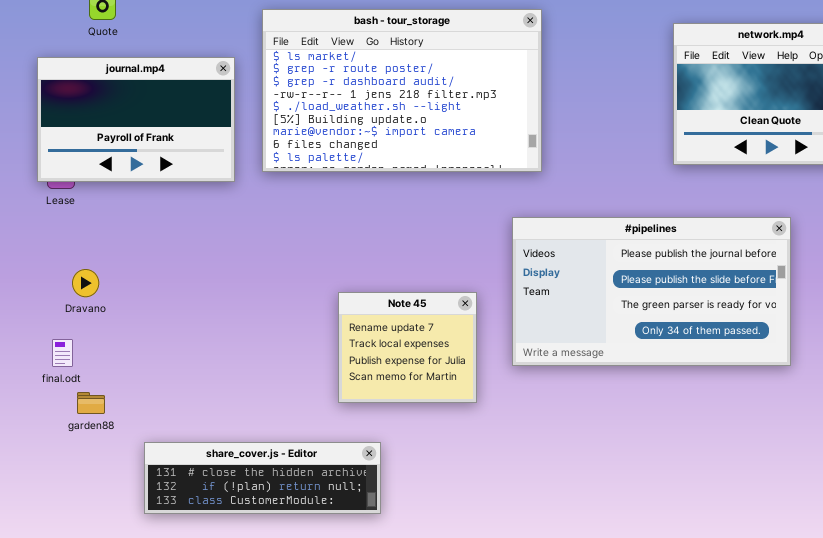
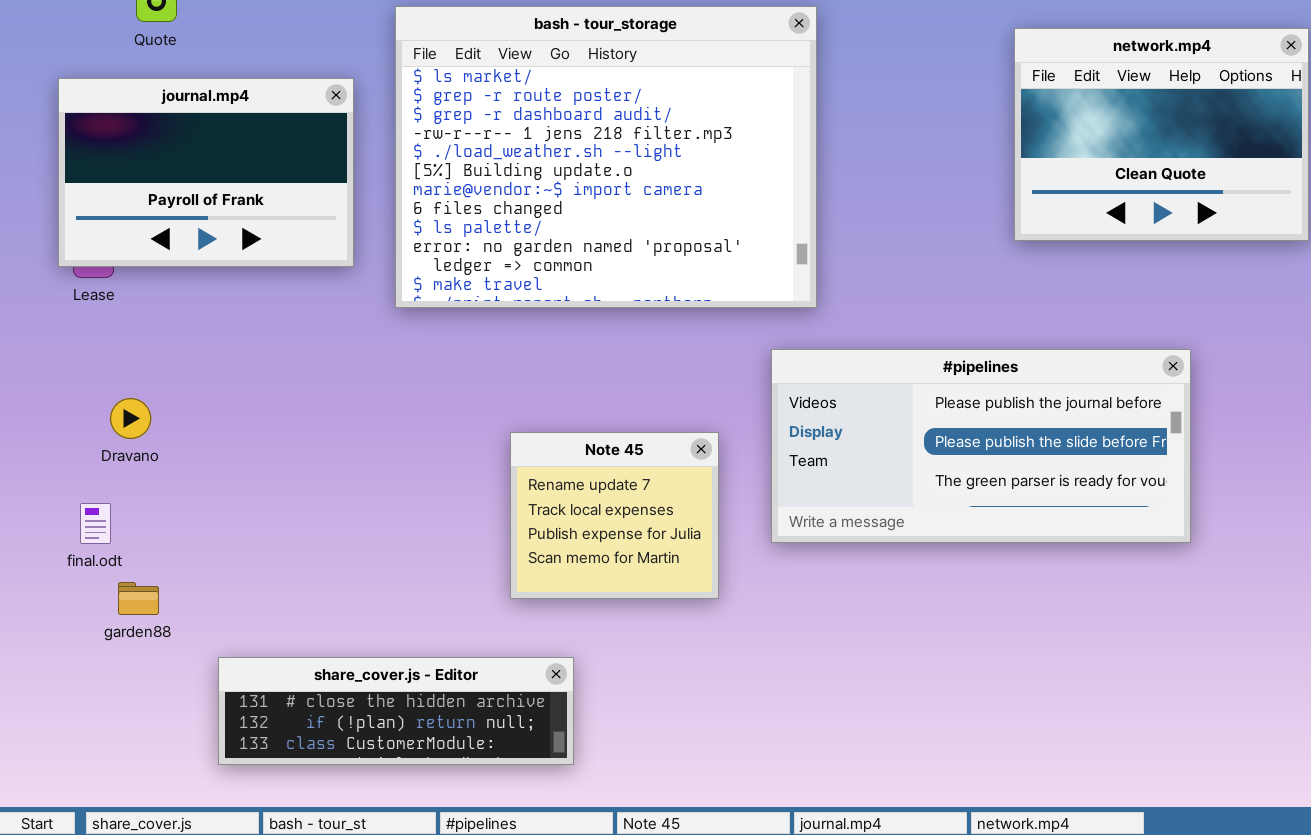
bash - tour_storage: [262,9,542,172] -> [395,6,817,308], resized
#pipelines: [512,217,791,366] -> [771,349,1191,543], resized

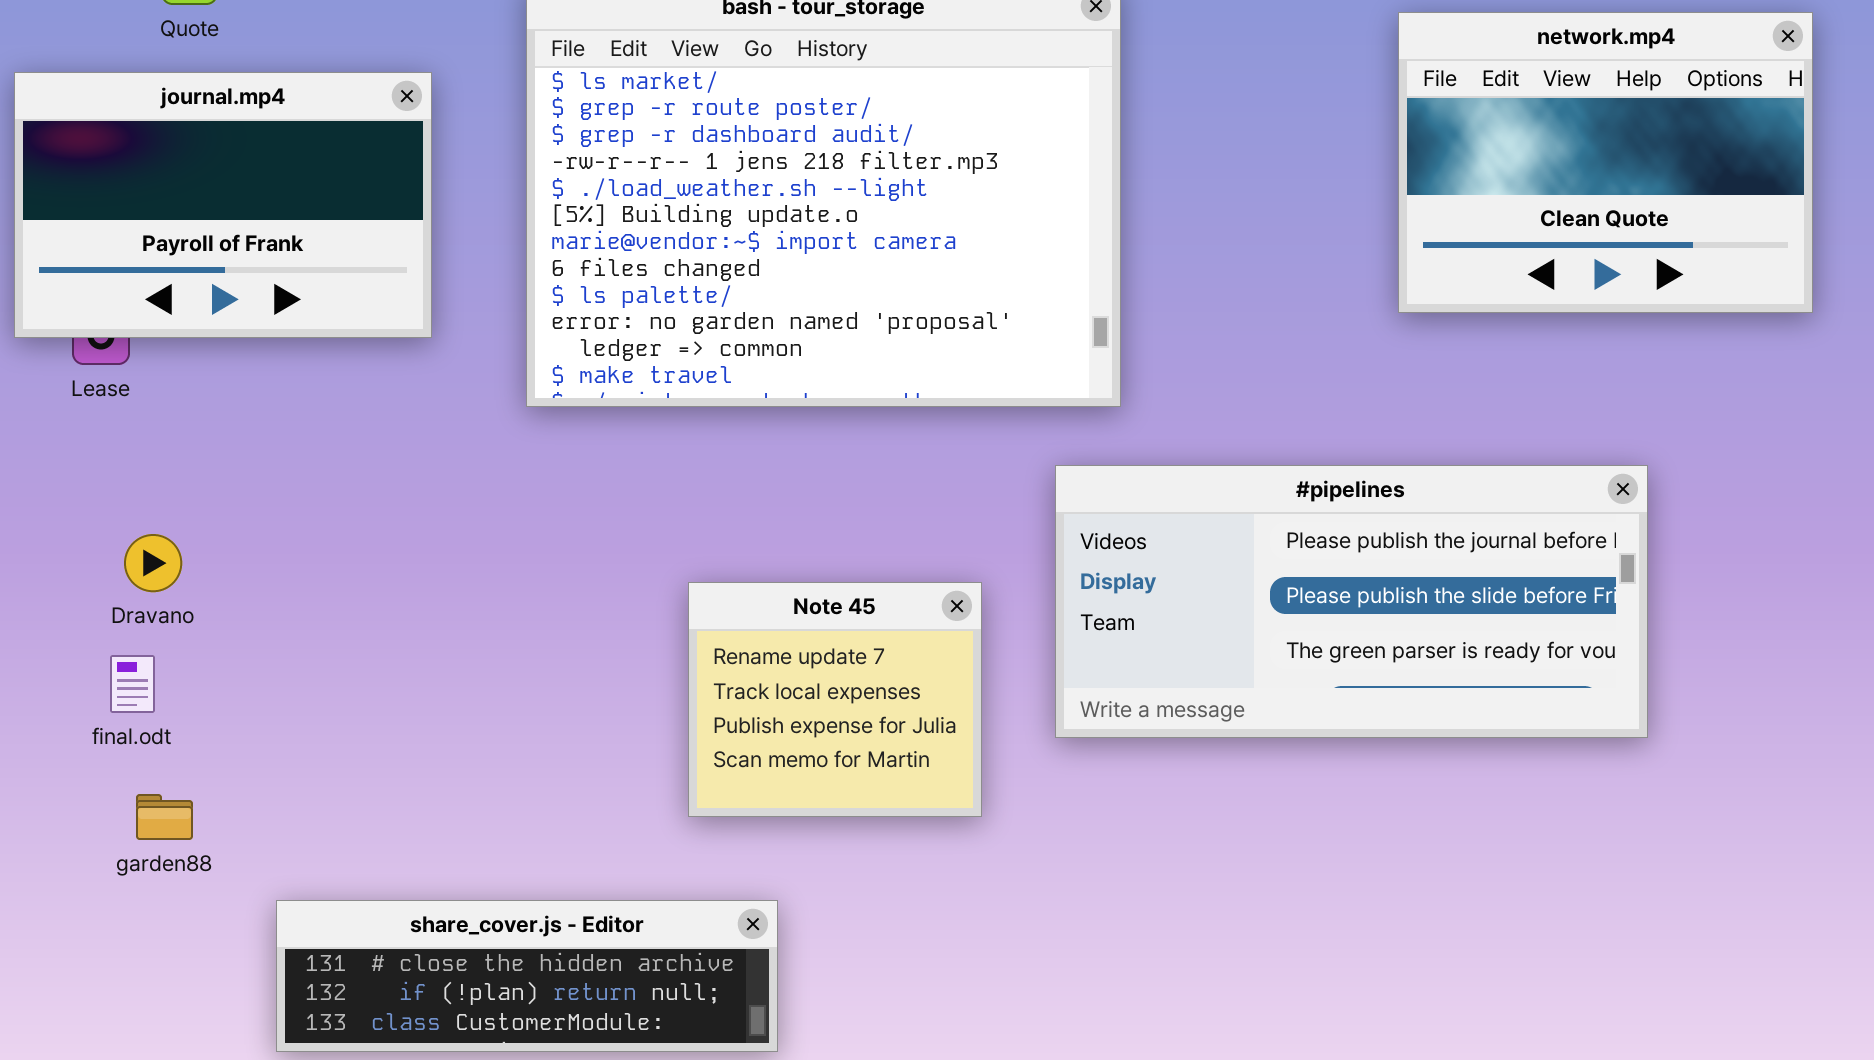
journal.mp4: [58,78,354,267] -> [14,72,432,338], moved
final.odt: [80,503,111,544] -> [110,655,155,713], moved

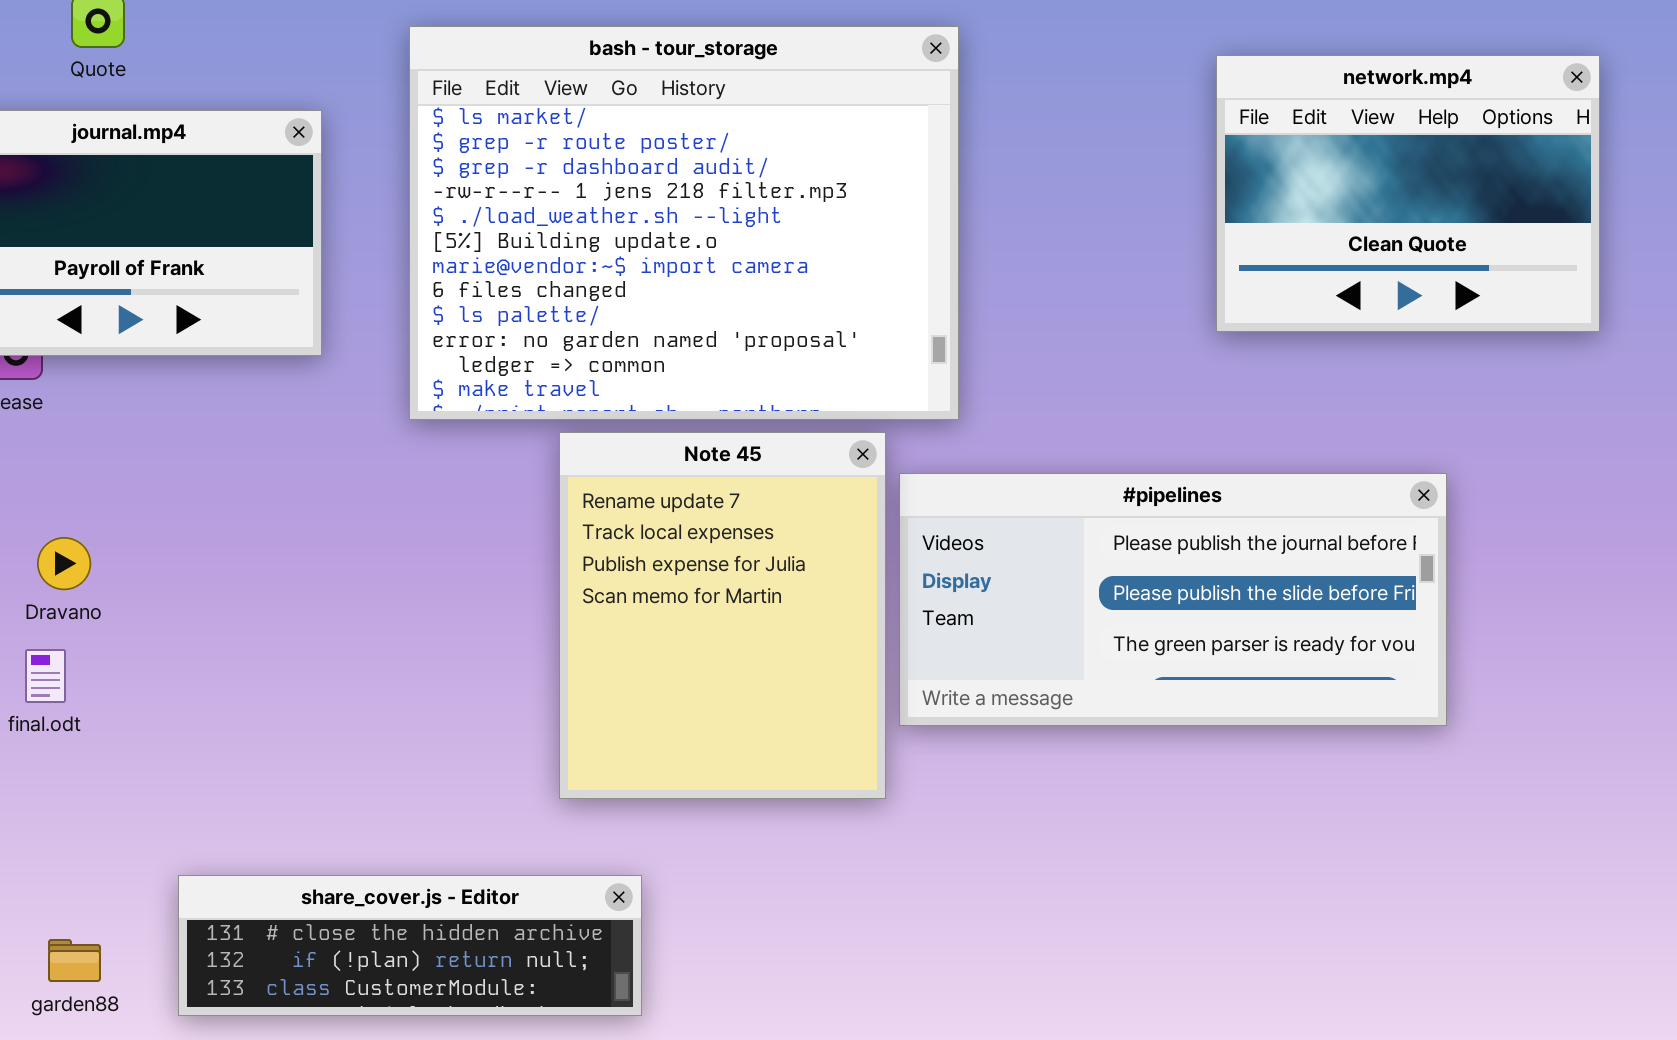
Note 45: [688,582,982,817] -> [559,432,886,799], resized
garden88: [136,794,193,840] -> [48,939,101,982], moved

